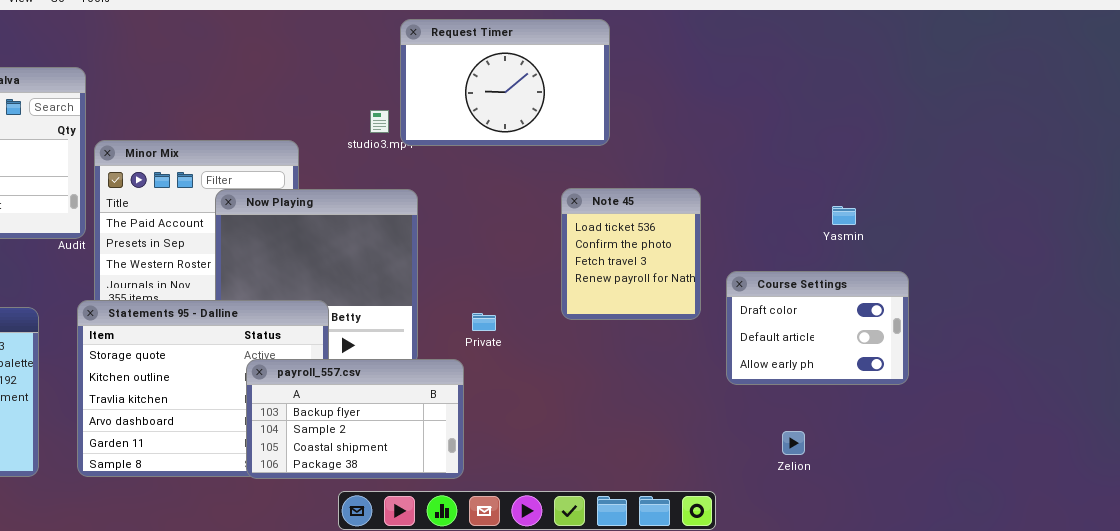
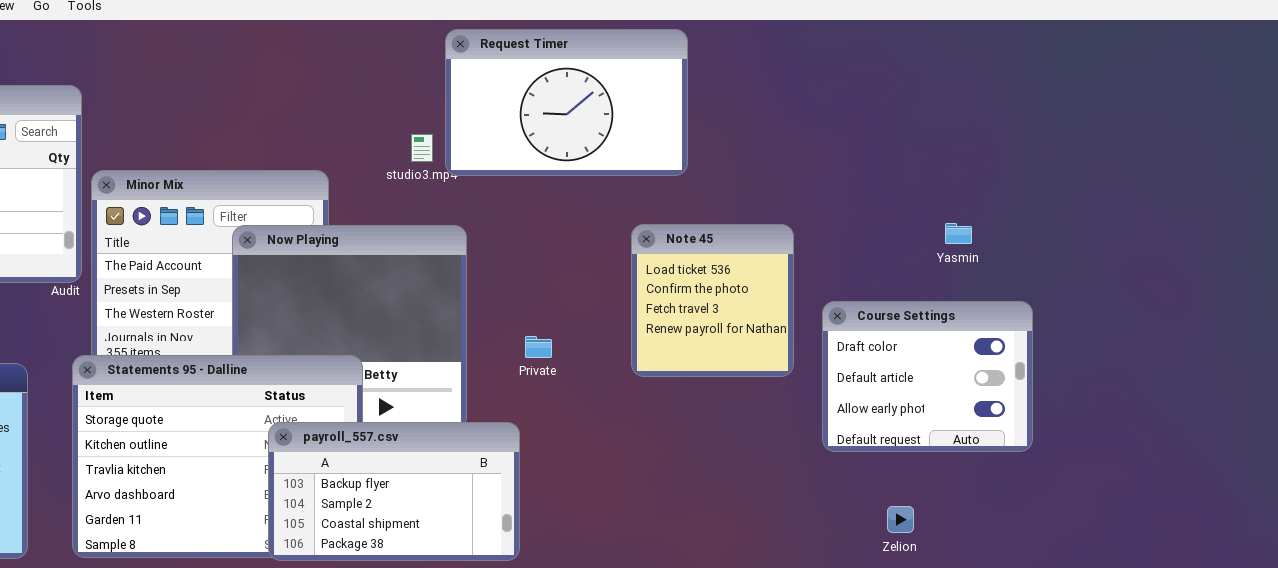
Yasmin: [832,206,856,225] -> [945,223,972,244], moved
Course Settings: [726,271,909,385] -> [822,301,1033,452], resized
Private: [472,313,496,331] -> [525,336,552,358], moved

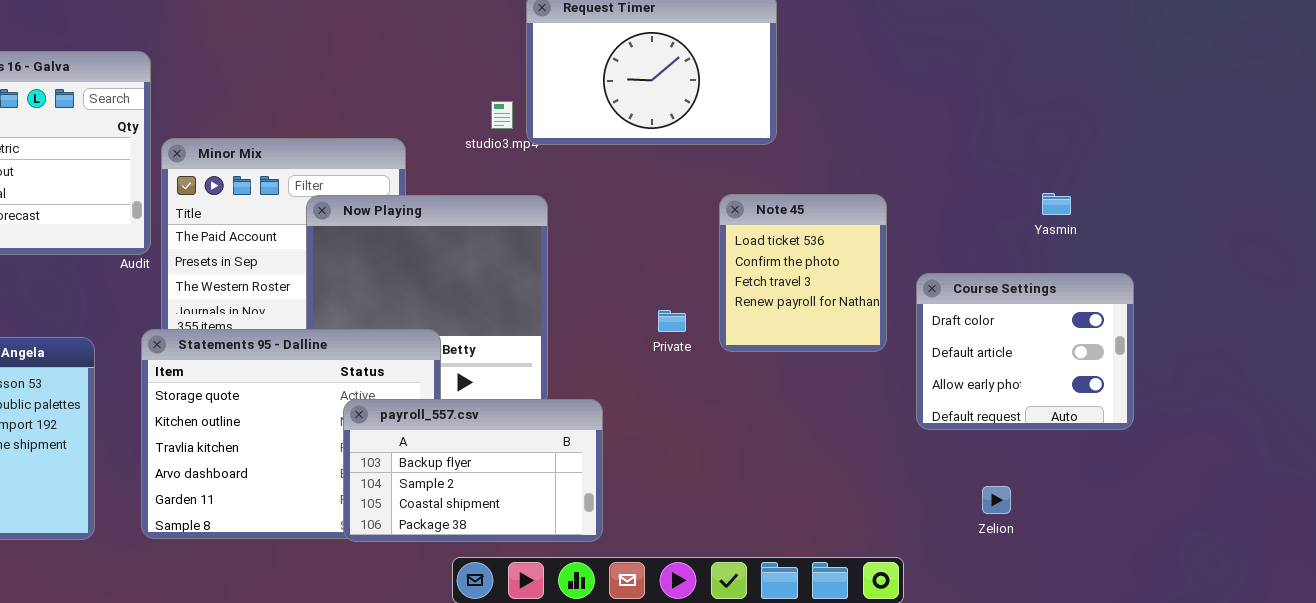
Private: [525,336,552,358] -> [658,310,686,332], moved

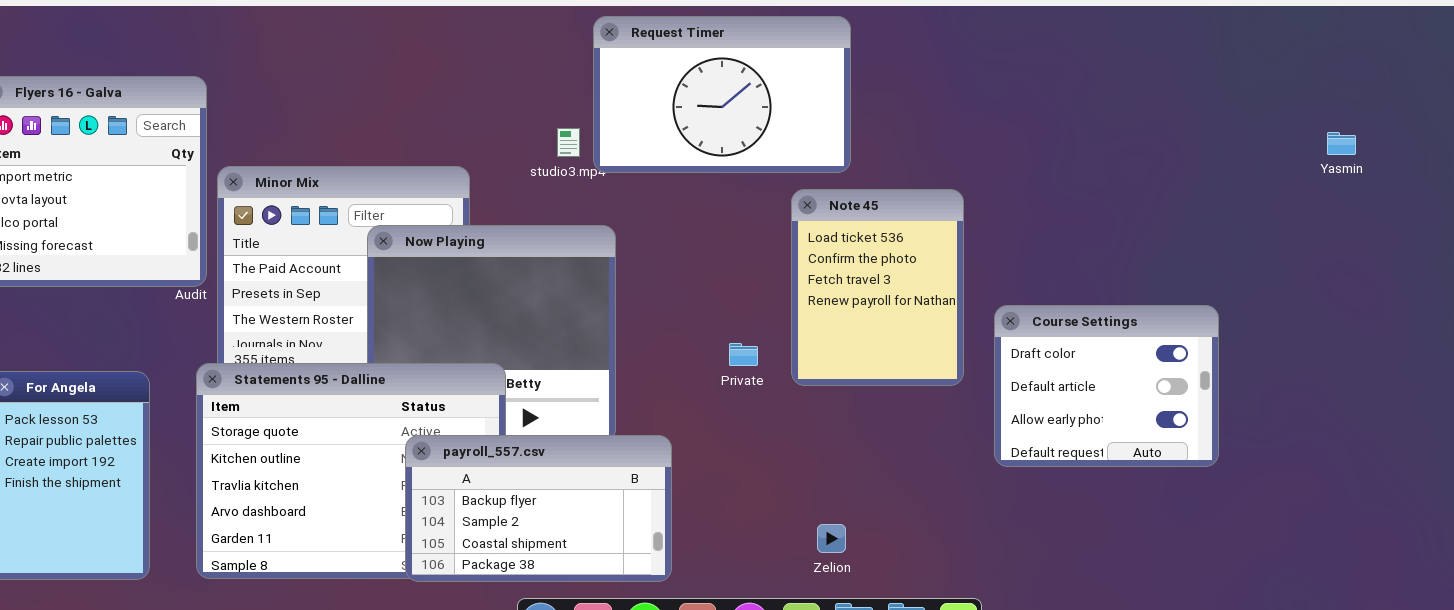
Yasmin: [1042,193,1071,215] -> [1327,132,1356,155], moved
Note 45: [719,194,887,352] -> [791,189,964,386], resized
Zelion: [982,486,1011,514] -> [817,524,846,553], moved

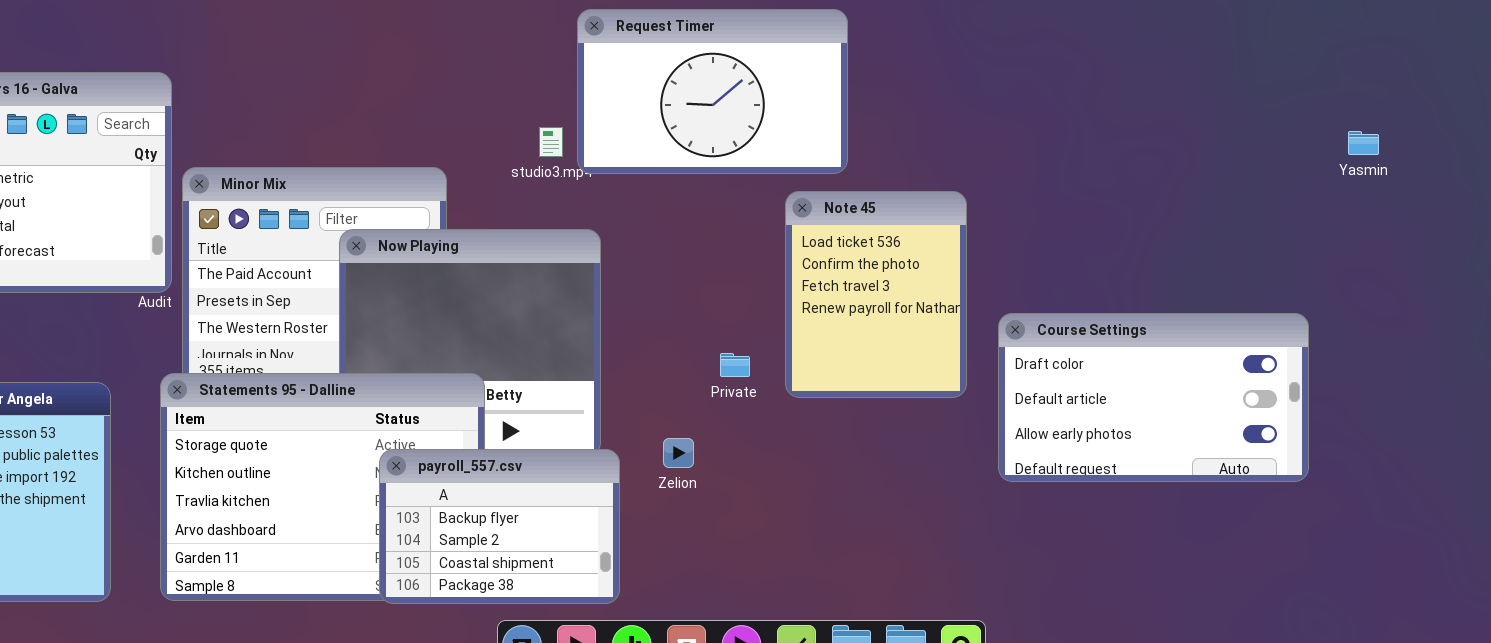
Course Settings: [994,305,1219,467] -> [998,313,1309,482], resized
payroll_557.csv: [405,435,672,582] -> [379,449,620,604], resized
Zelion: [817,524,846,553] -> [663,438,694,468], moved

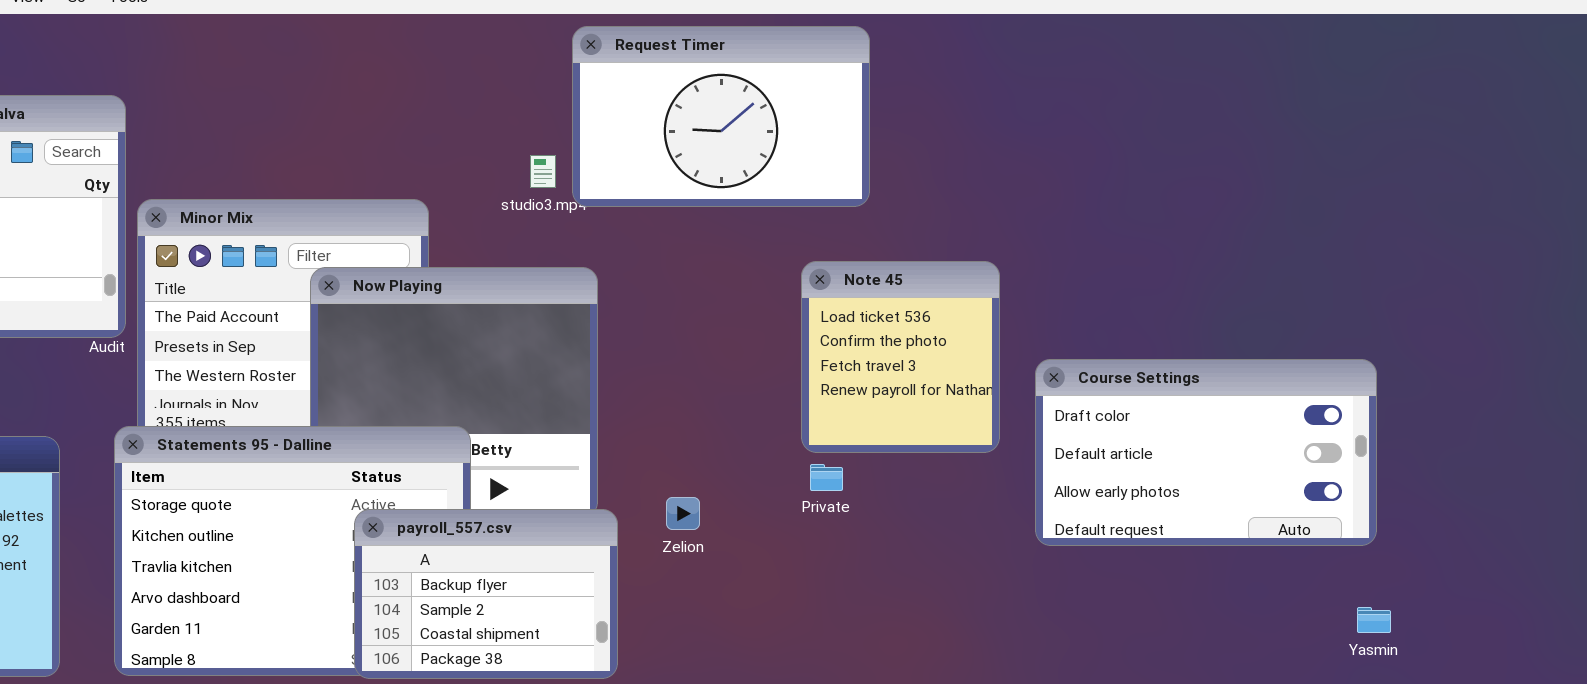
Yasmin: [1348,131,1379,155] -> [1357,607,1391,633], moved
Note 45: [785,191,967,398] -> [801,261,1000,453], resized
Private: [720,353,750,377] -> [810,464,843,491], moved

